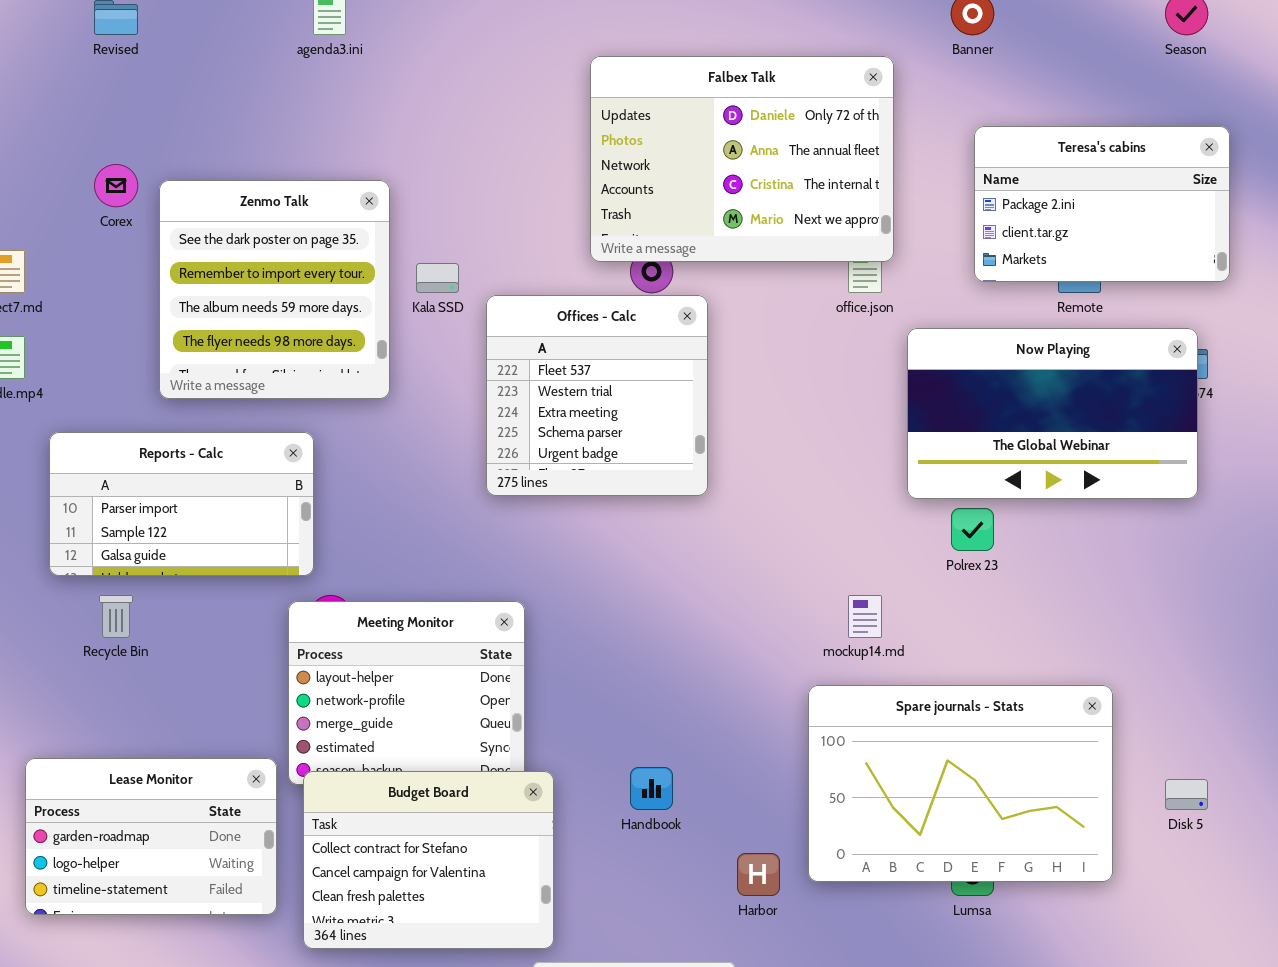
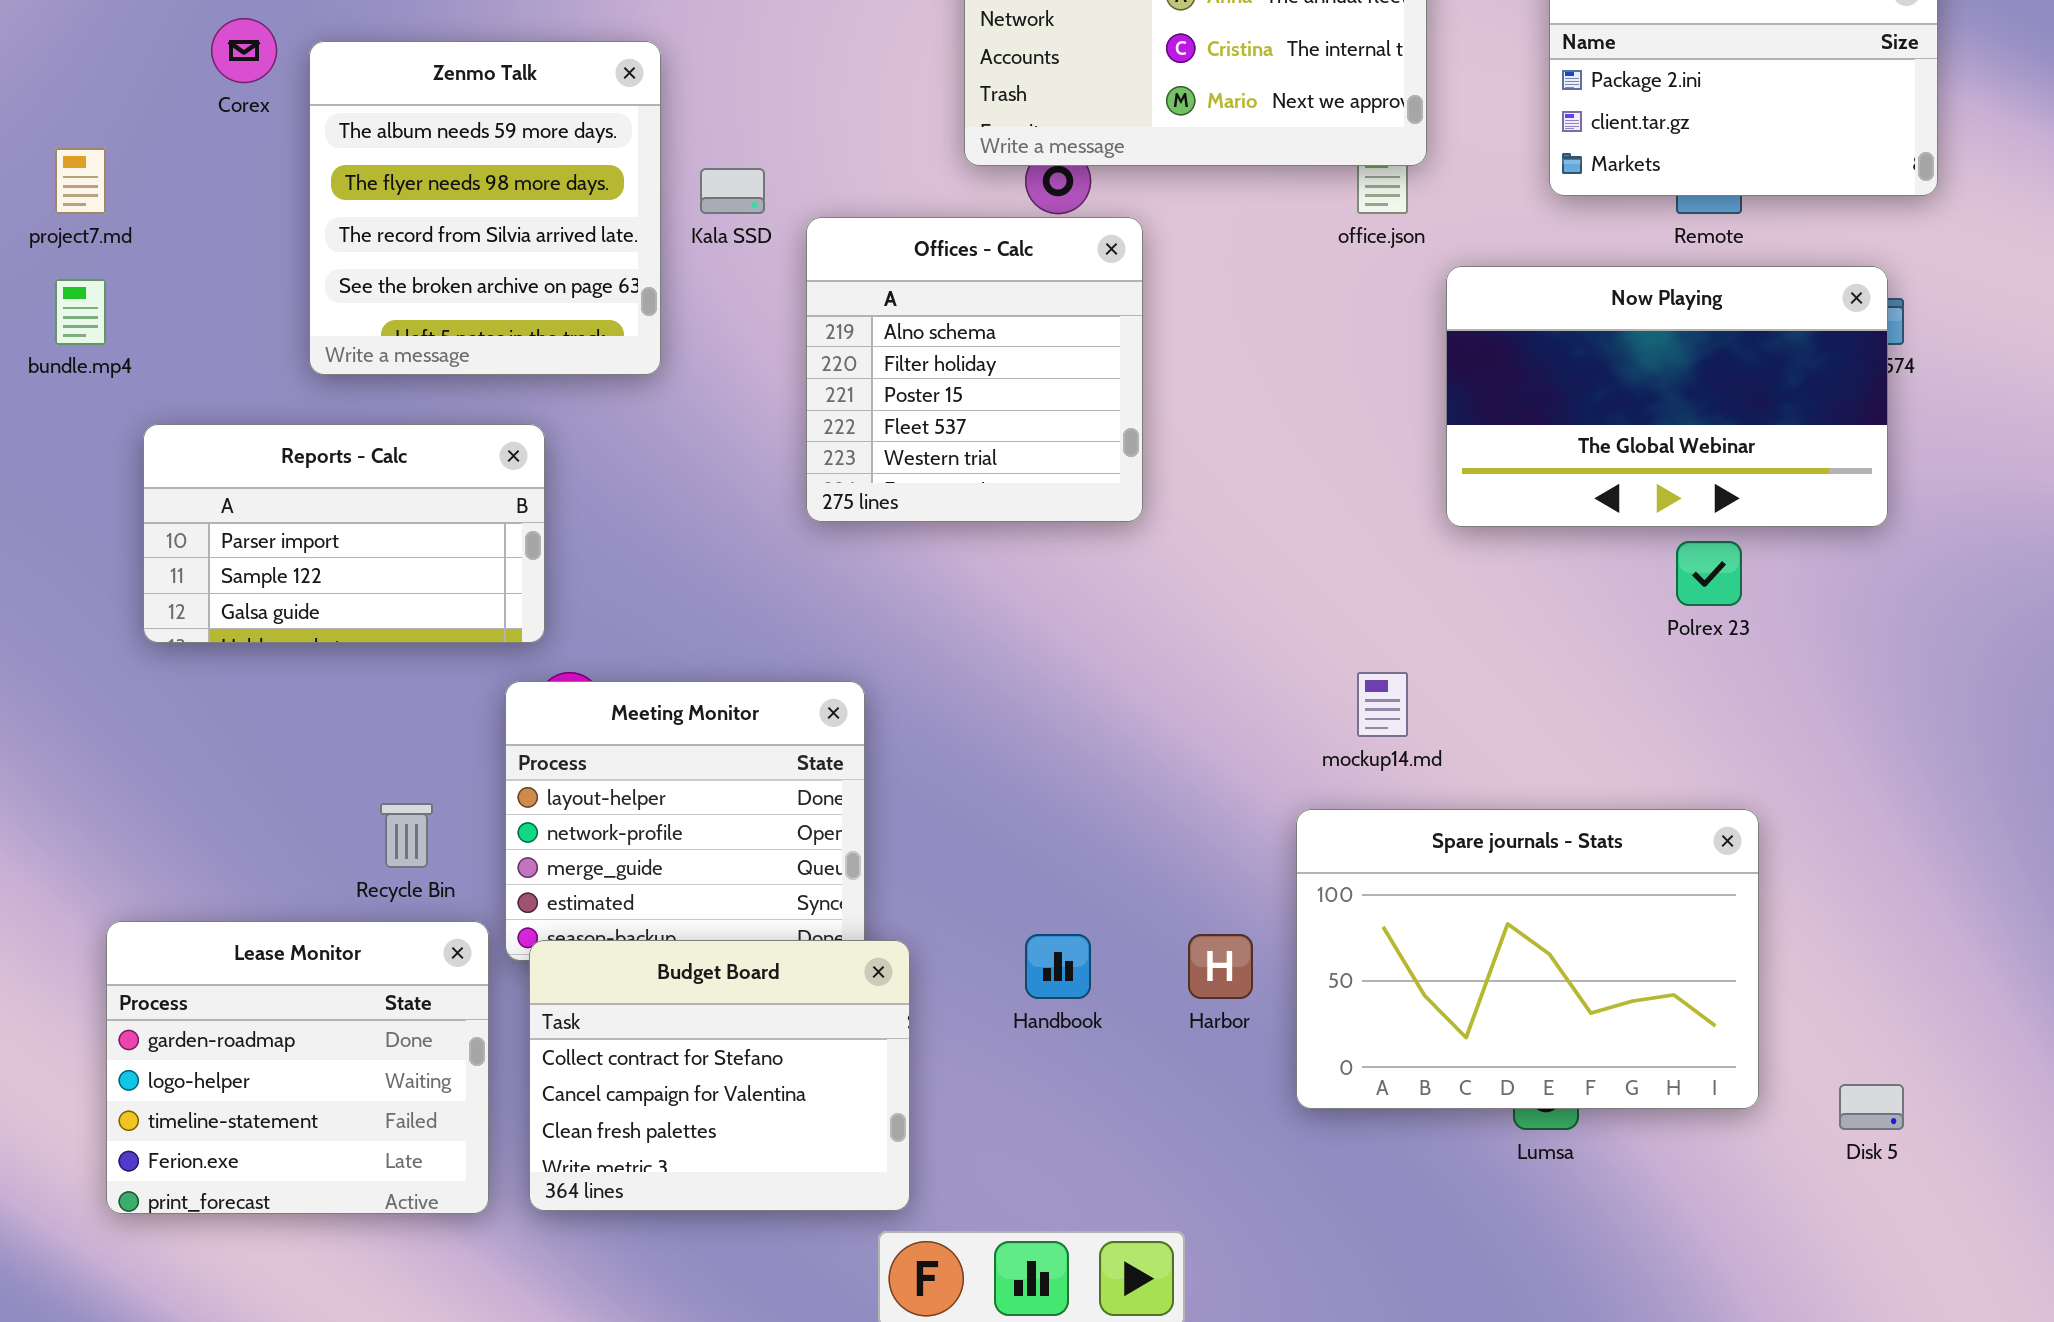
Zenmo Talk: [159,180,390,399] -> [309,41,661,375], scrolled down 2 rows
Offices - Calc: [486,295,708,496] -> [806,217,1143,522], scrolled up 3 rows
Polrex 23: [951,508,994,551] -> [1676,541,1742,606], moved
Recycle Bin: [99,595,133,638] -> [380,803,433,868], moved
Lease Monitor: [25,758,277,915] -> [106,921,489,1214], resized
Disk 5: [1165,779,1208,810] -> [1839,1084,1904,1130], moved
Harbor: [737,853,780,896] -> [1188,934,1253,999], moved

